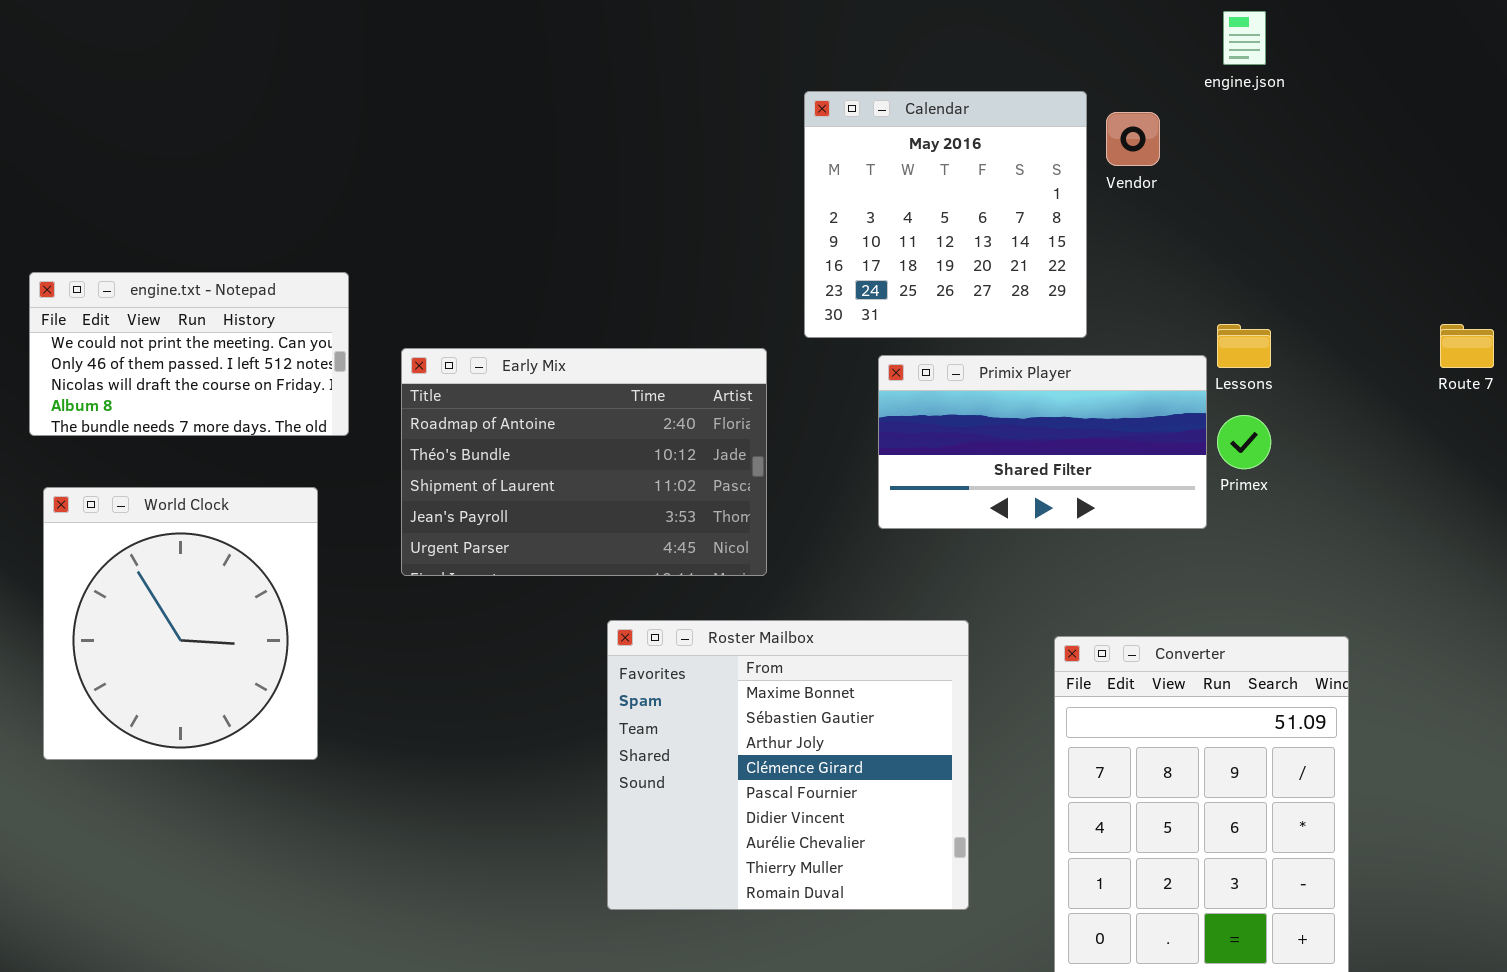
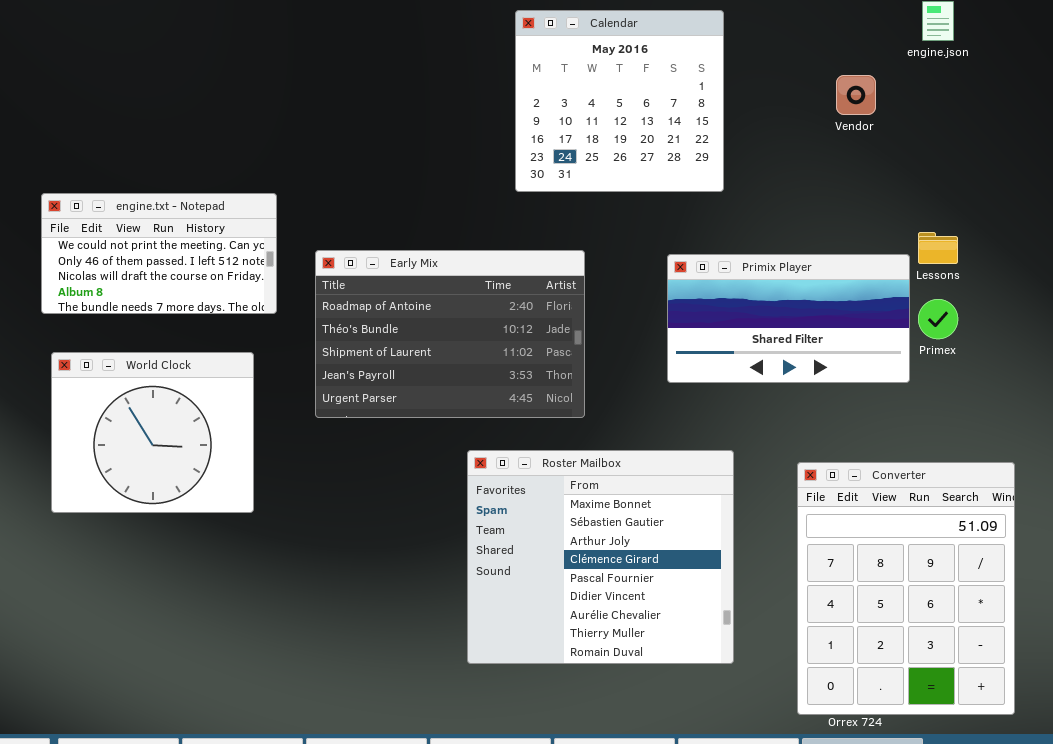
Calendar: [804,91,1087,338] -> [515,10,724,192], moved
World Clock: [43,487,318,760] -> [51,352,254,513], resized

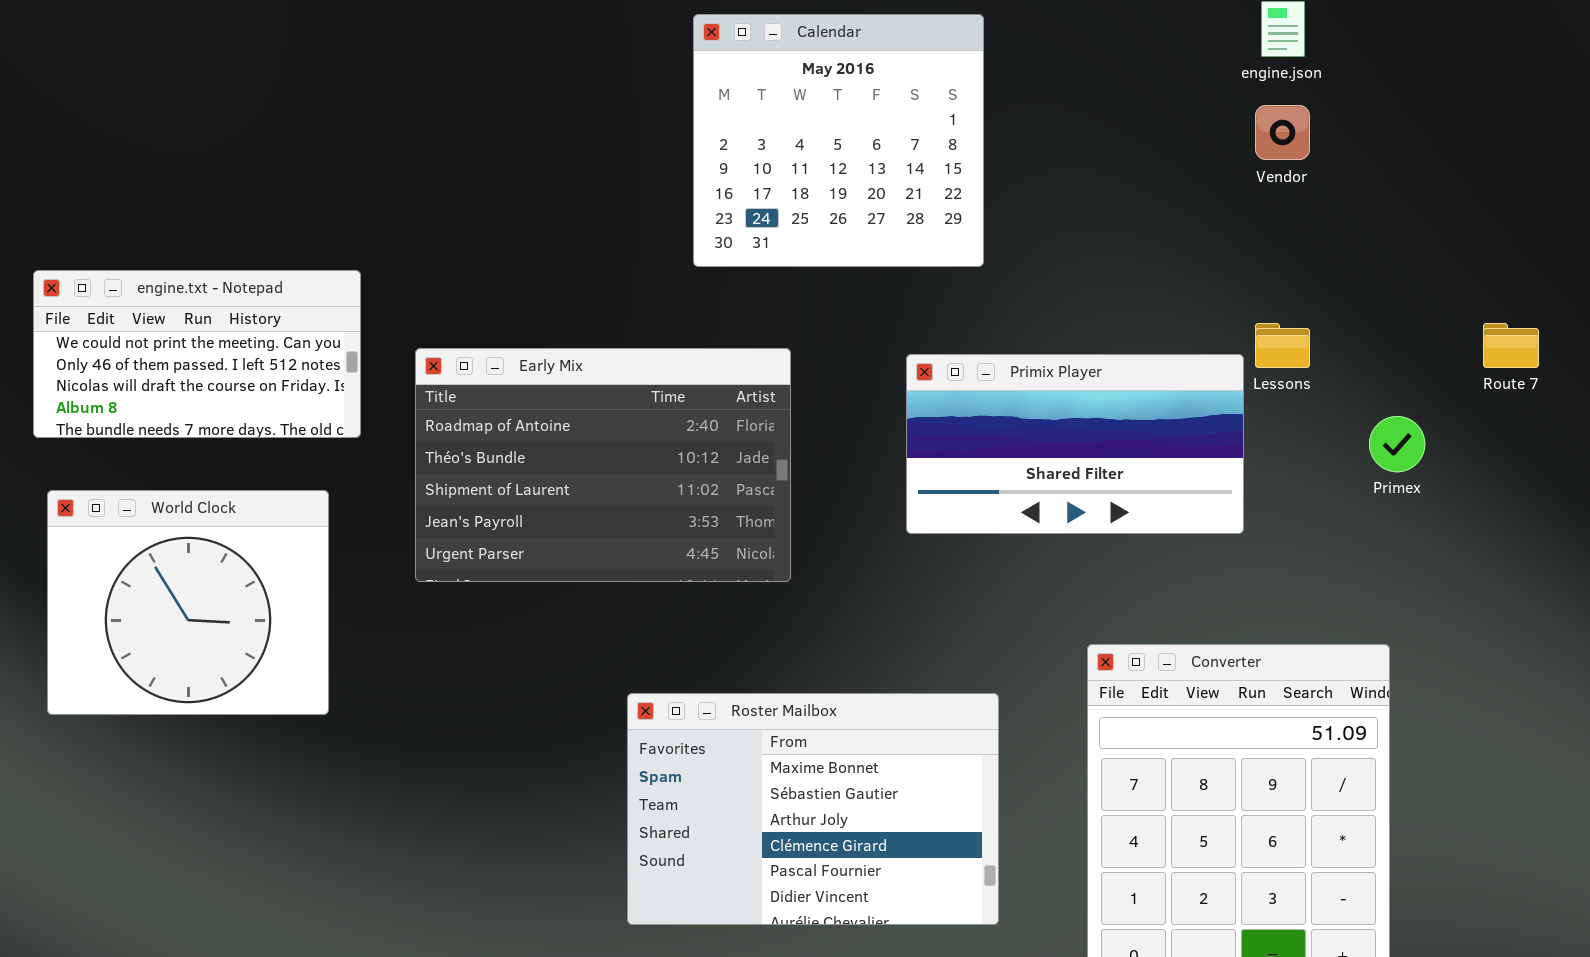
Vendor: [836,75,876,115] -> [1255,105,1310,160], moved
Primex: [918,299,958,339] -> [1369,416,1425,472], moved
Roster Mailbox: [467,450,734,664] -> [627,693,999,925], resized

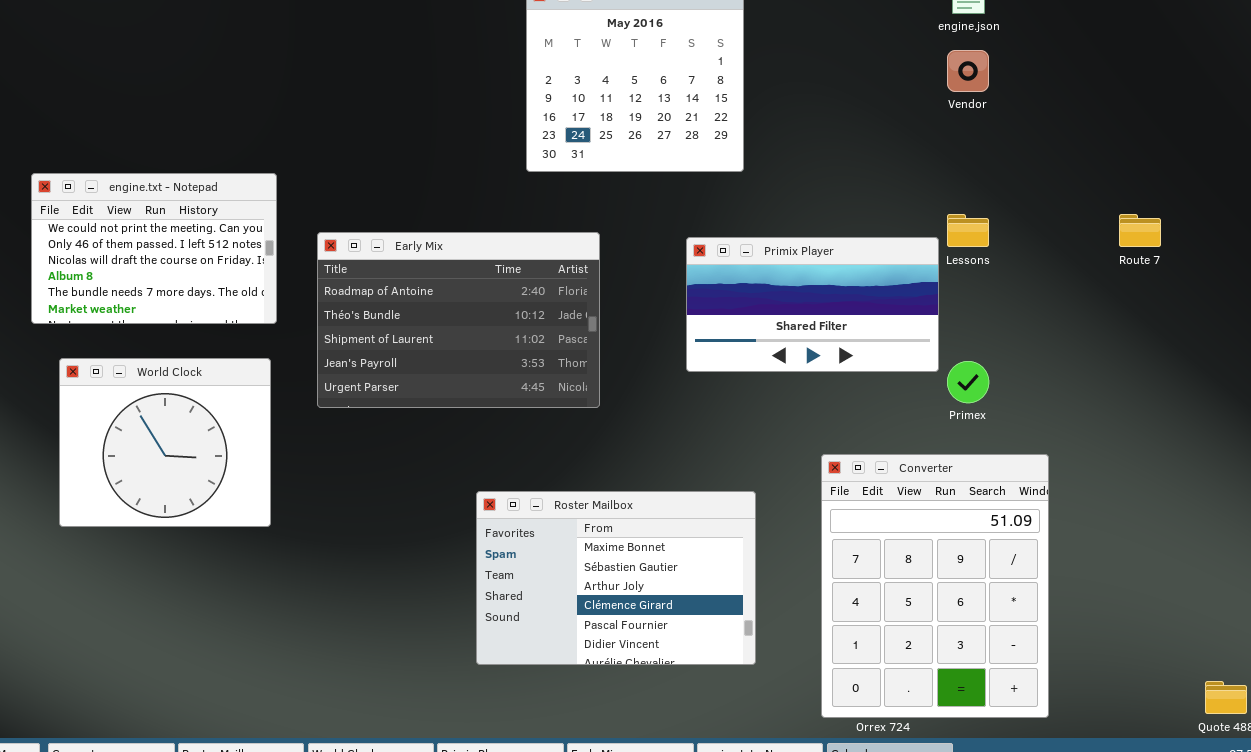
engine.txt - Notepad: [33,270,361,438] -> [31,173,277,324], resized
Primex: [1369,416,1425,472] -> [947,361,989,403], moved
World Clock: [47,490,329,715] -> [59,358,271,527], moved

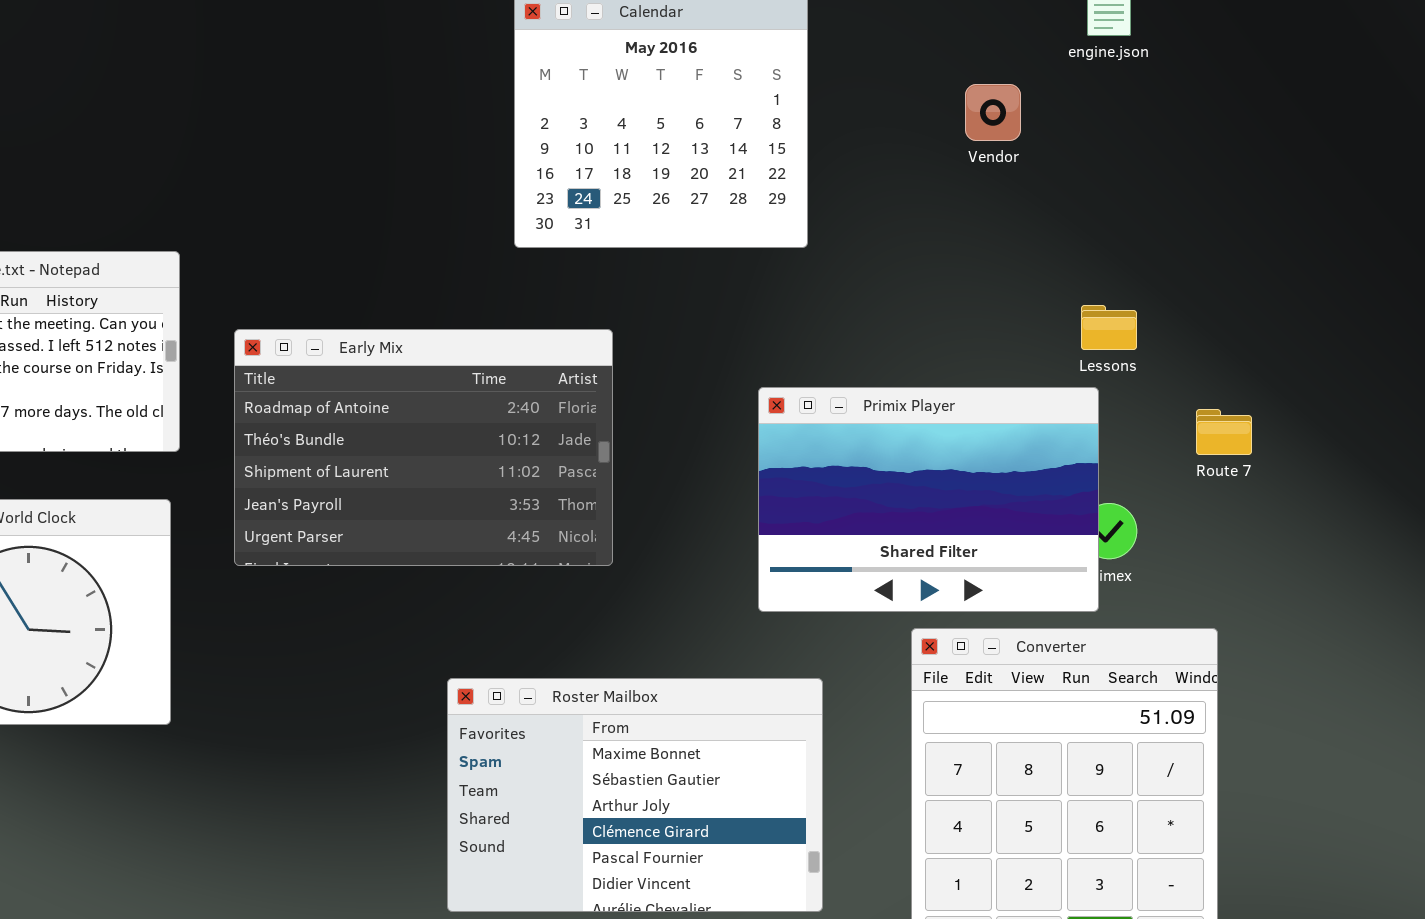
Vendor: [947,50,989,92] -> [965,84,1021,141], moved
Route 7: [1119,214,1161,247] -> [1196,409,1252,455], moved
Primix Player: [686,237,939,372] -> [758,387,1099,612], moved, resized

